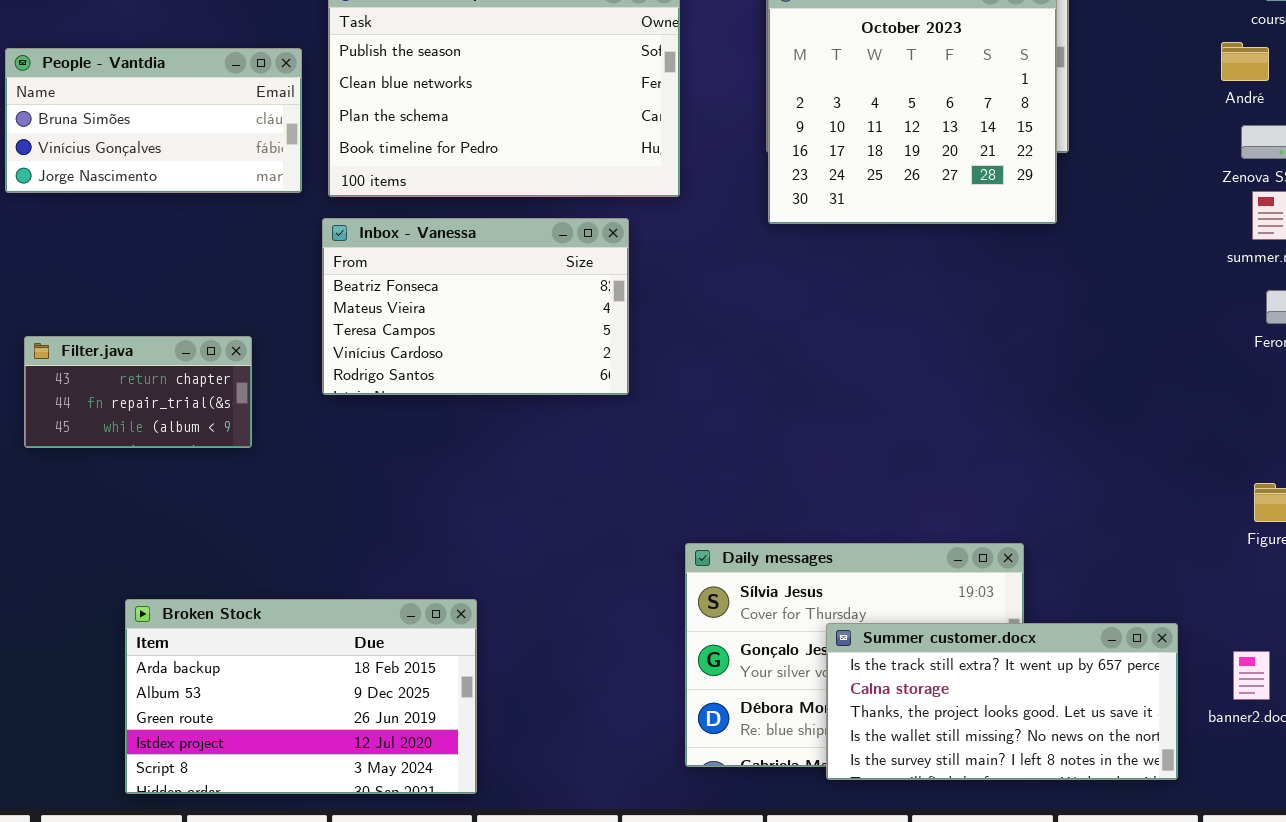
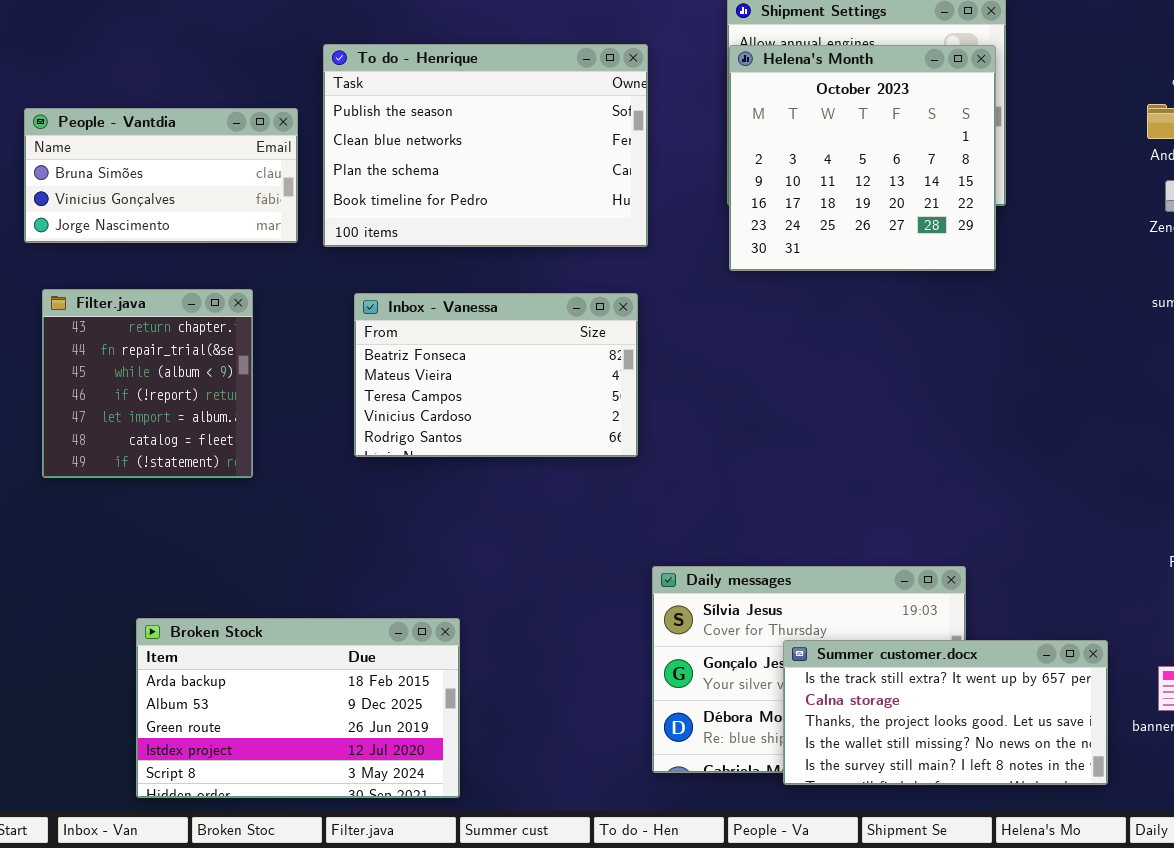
Inbox - Vanessa: [322,218,629,395] -> [354,293,638,457], moved
Filter.java: [24,336,252,448] -> [42,289,253,478], resized

